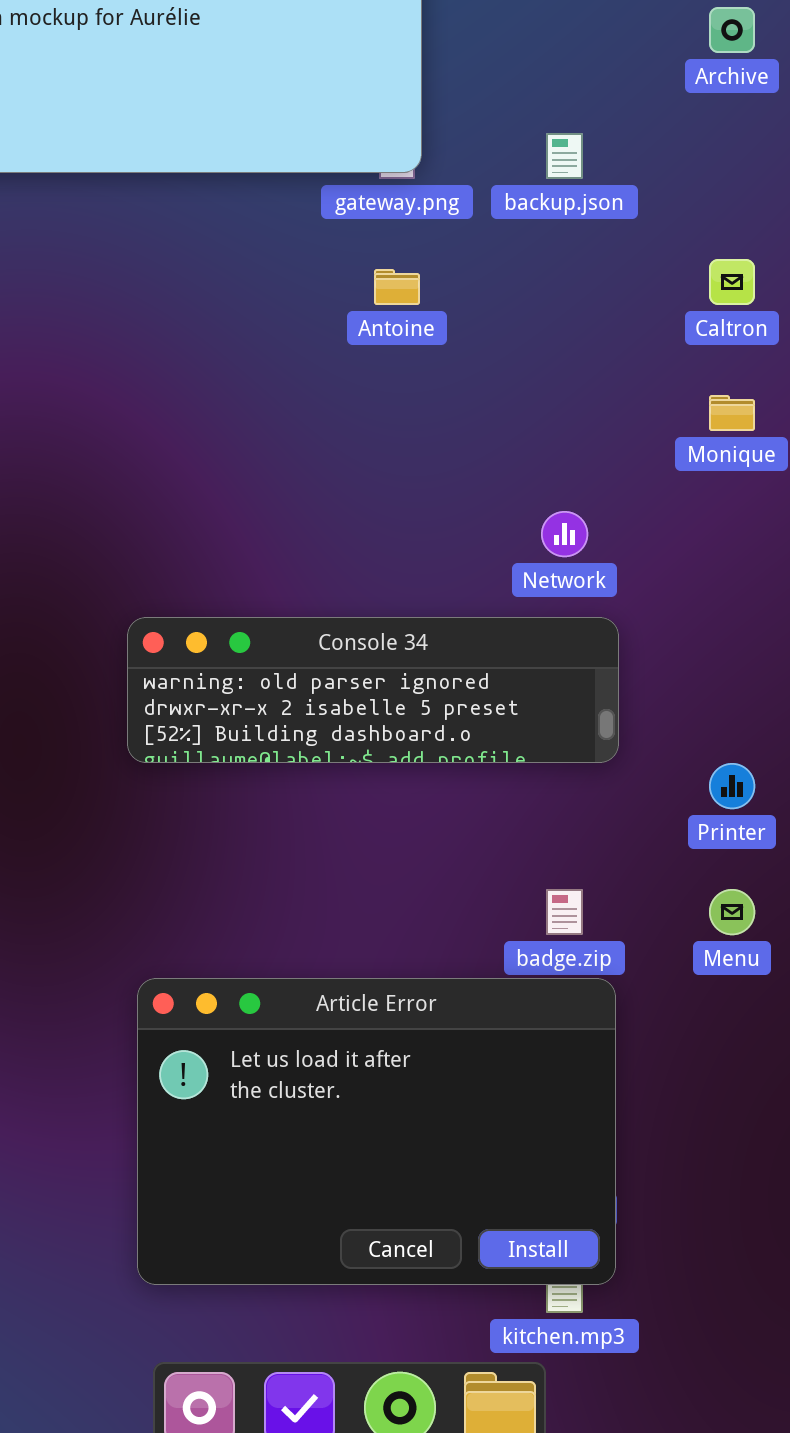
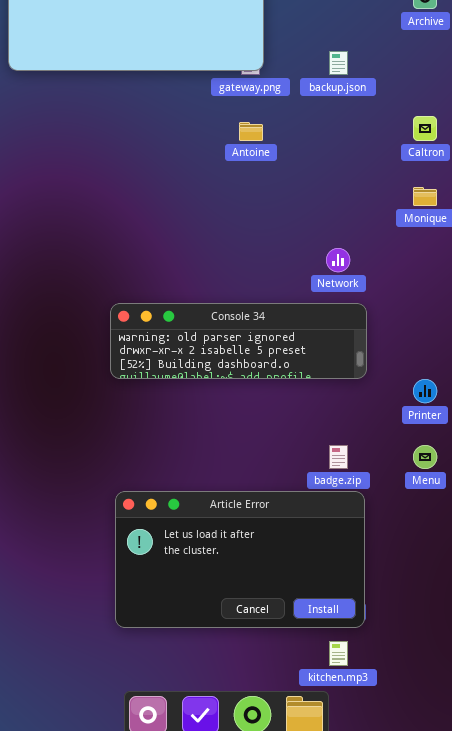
Article Error: [137,978,616,1285] -> [115,491,365,628], resized

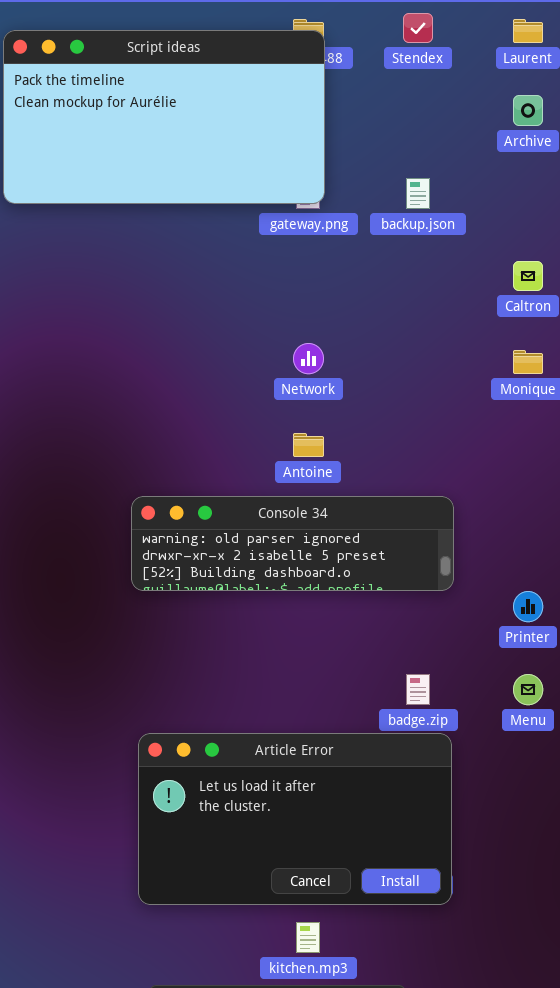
Antoine: [239,122,263,141] -> [293,433,324,457], moved
Network: [326,248,350,272] -> [293,343,324,374], moved
kitchen.mp3: [329,641,348,666] -> [296,922,320,953], moved

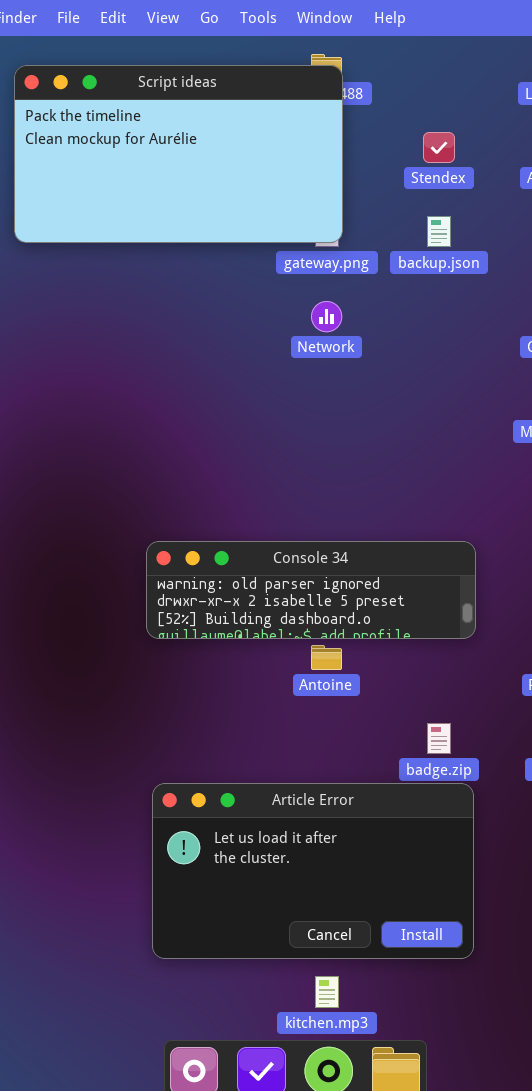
Stendex: [403,13,433,43] -> [423,132,455,163], moved
Network: [293,343,324,374] -> [311,301,342,332], moved
Antoine: [293,433,324,457] -> [311,645,342,670], moved

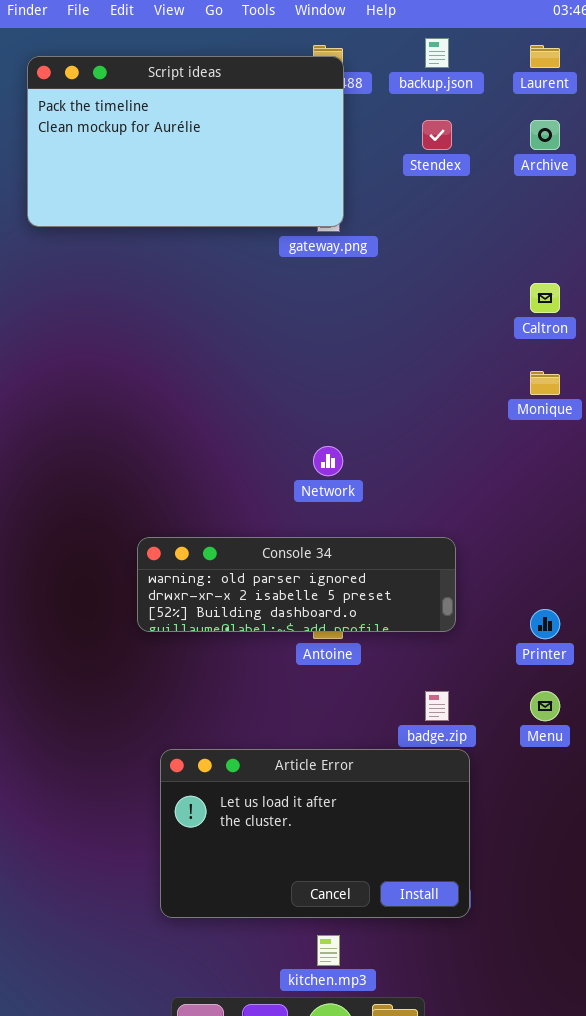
backup.json: [427,216,451,247] -> [425,38,449,68], moved
Network: [311,301,342,332] -> [313,446,343,476], moved
Console 34: [146,541,476,639] -> [137,537,456,632], moved

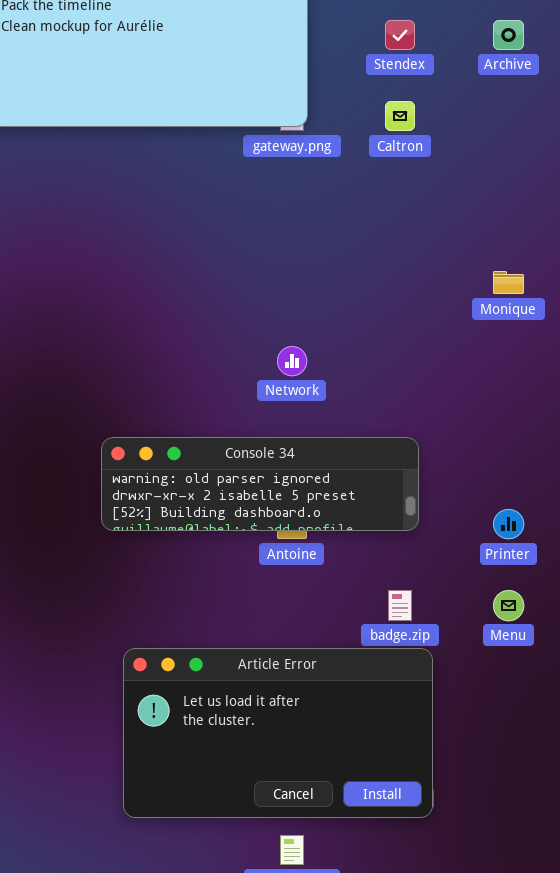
Caltron: [530,283,560,313] -> [385,101,415,131], moved

